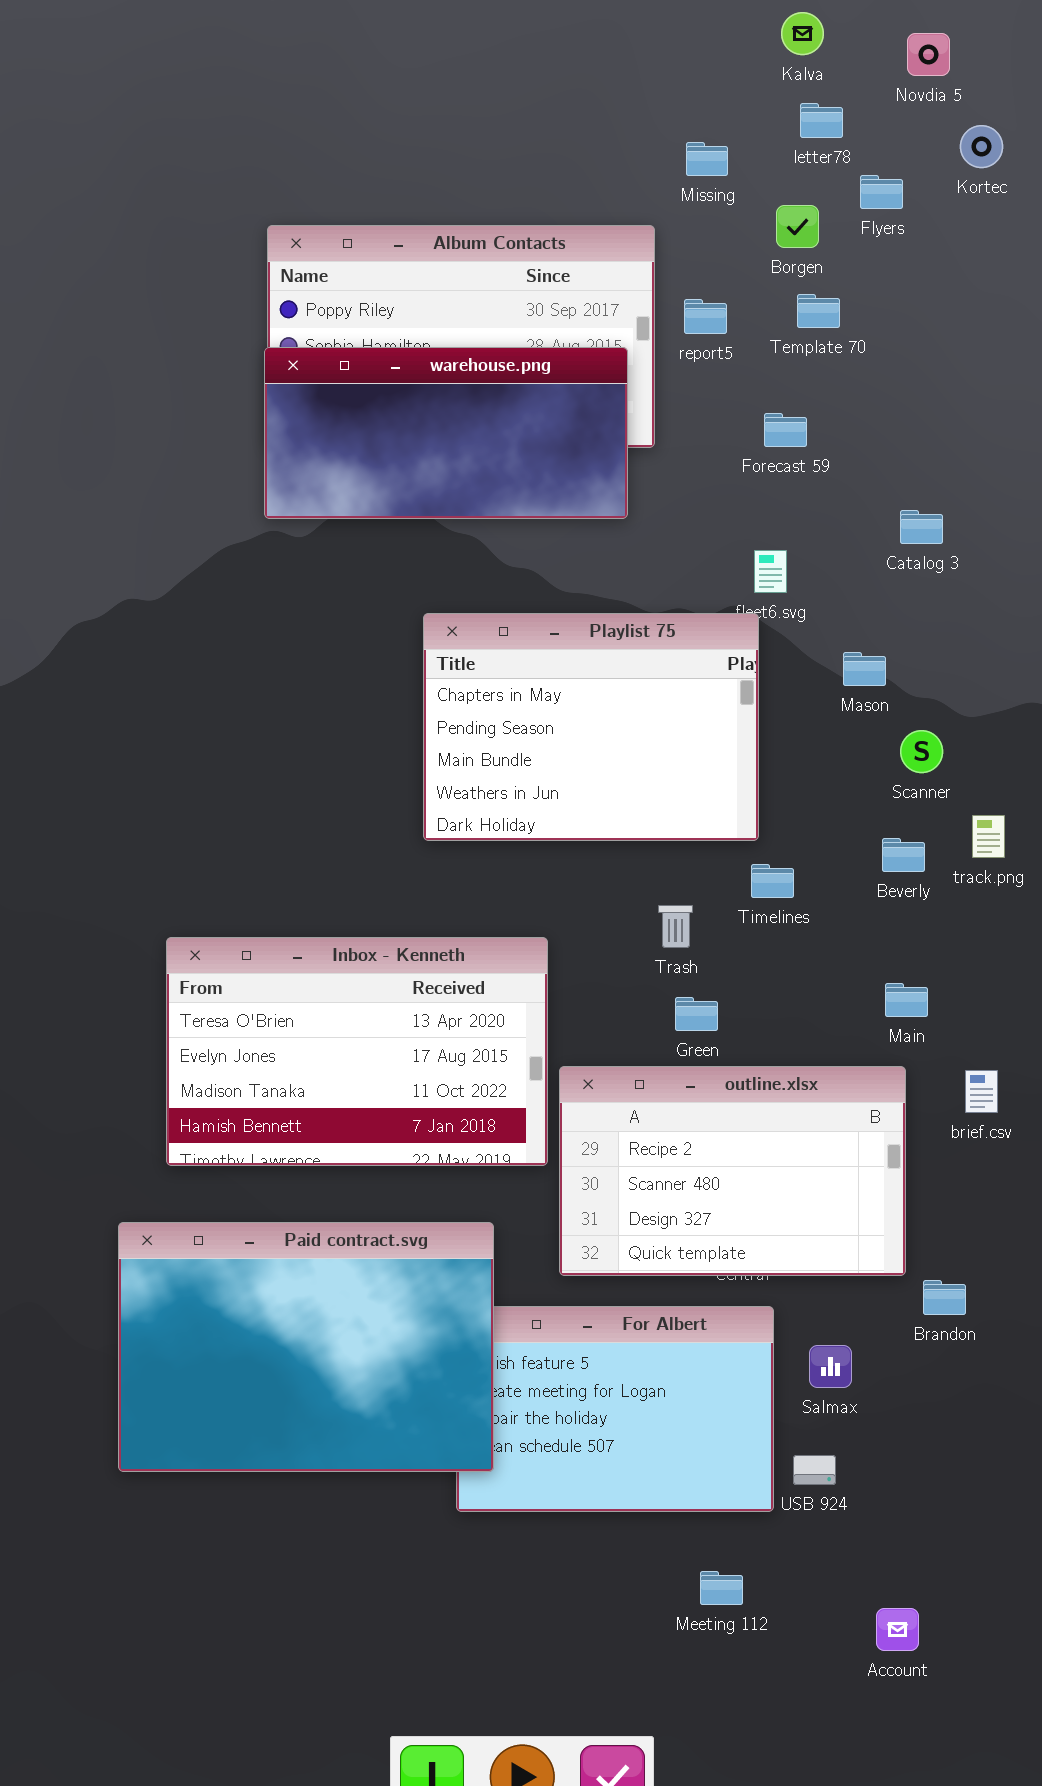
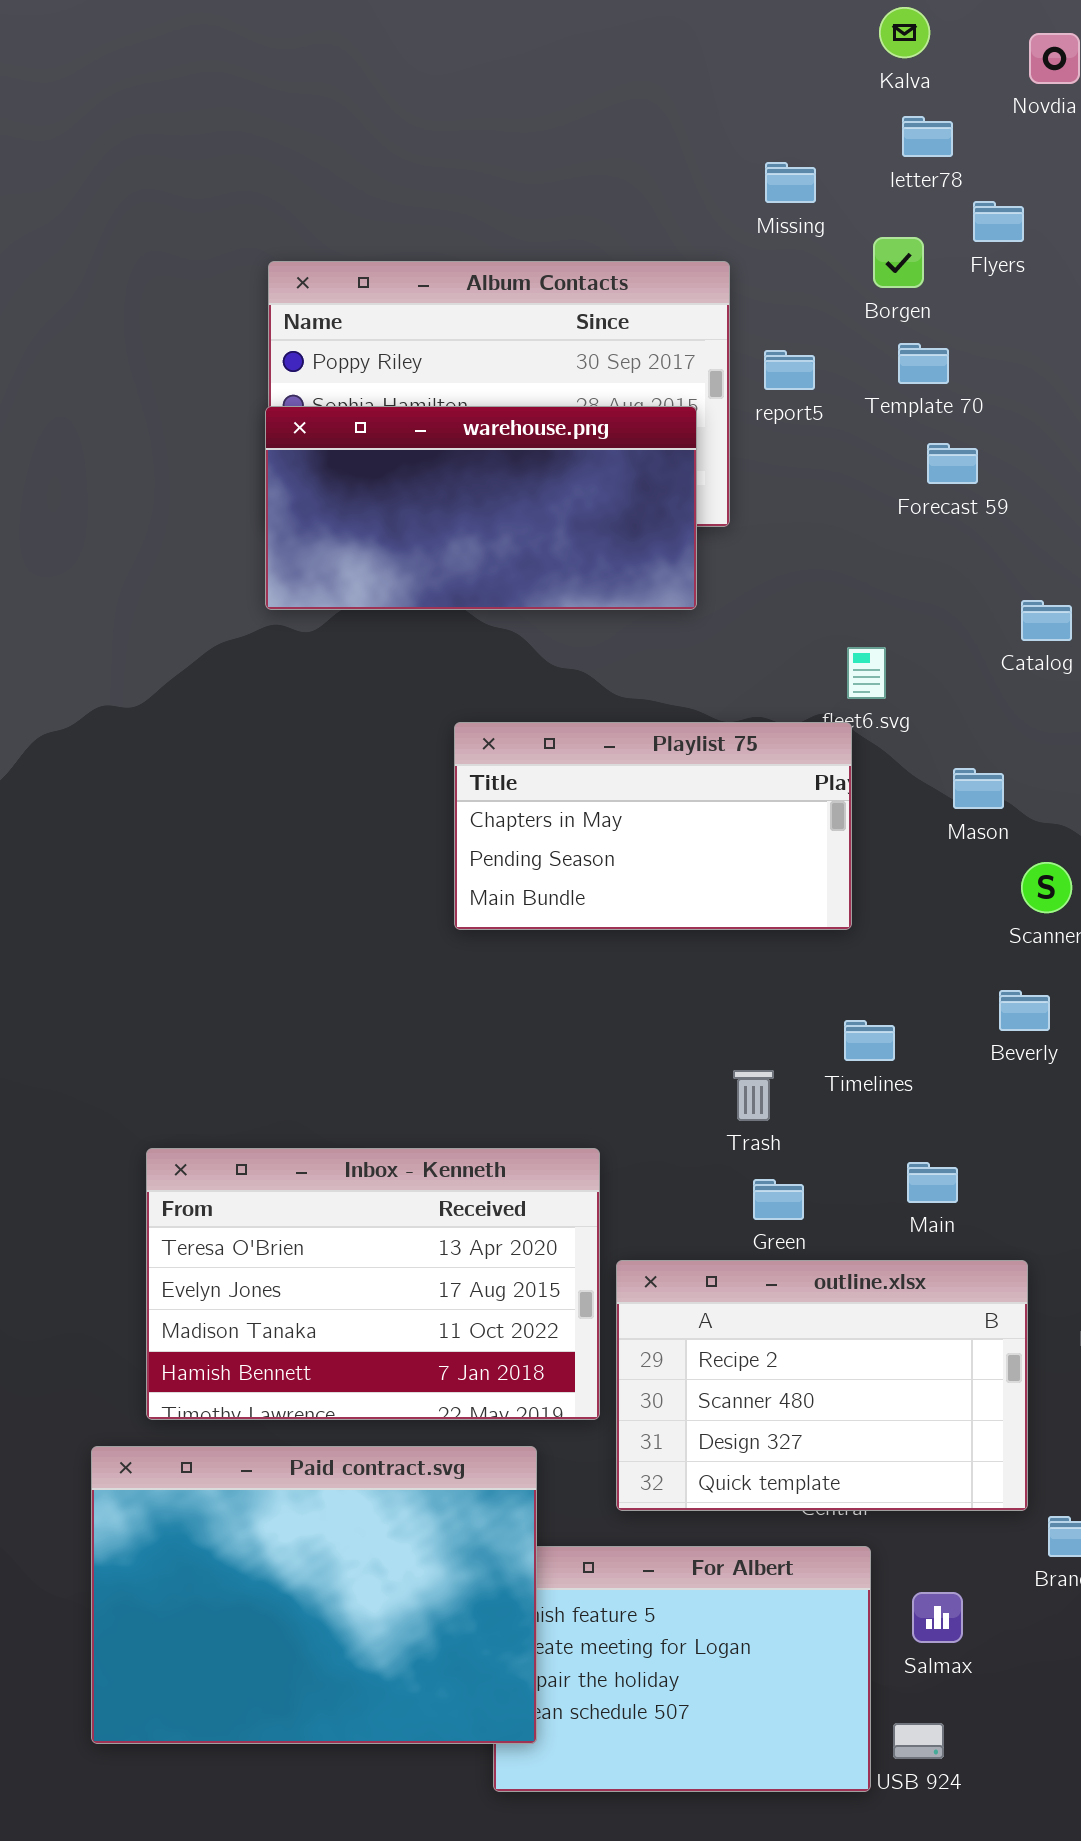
Forecast 59: [764,413,807,447] -> [927,443,978,484], moved
Playlist 75: [423,613,759,841] -> [454,722,852,930], resized
Inbox - Kenneth: [166,937,548,1166] -> [146,1148,600,1420], moved
Main: [885,983,928,1017] -> [907,1162,958,1203], moved

